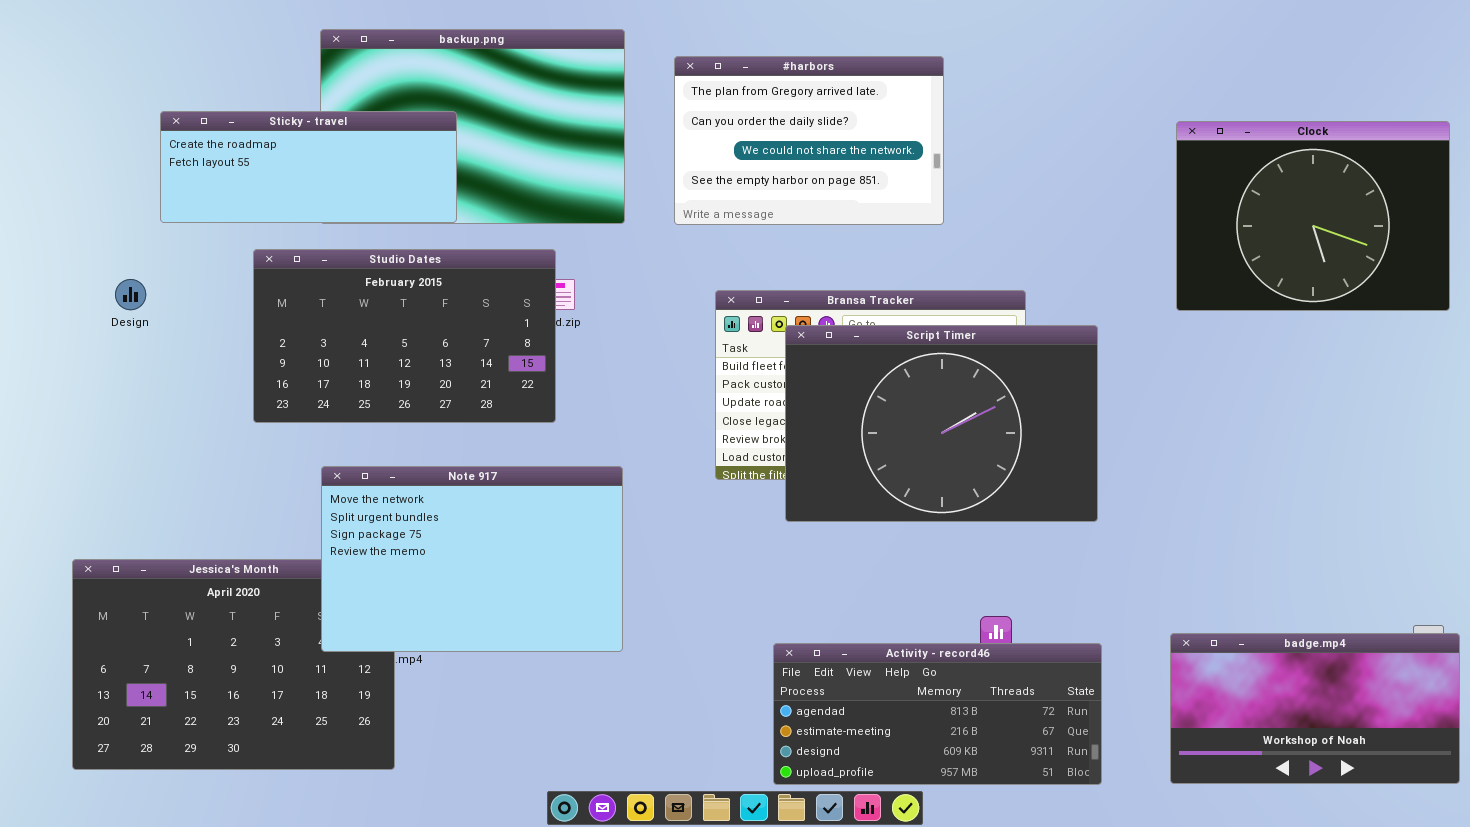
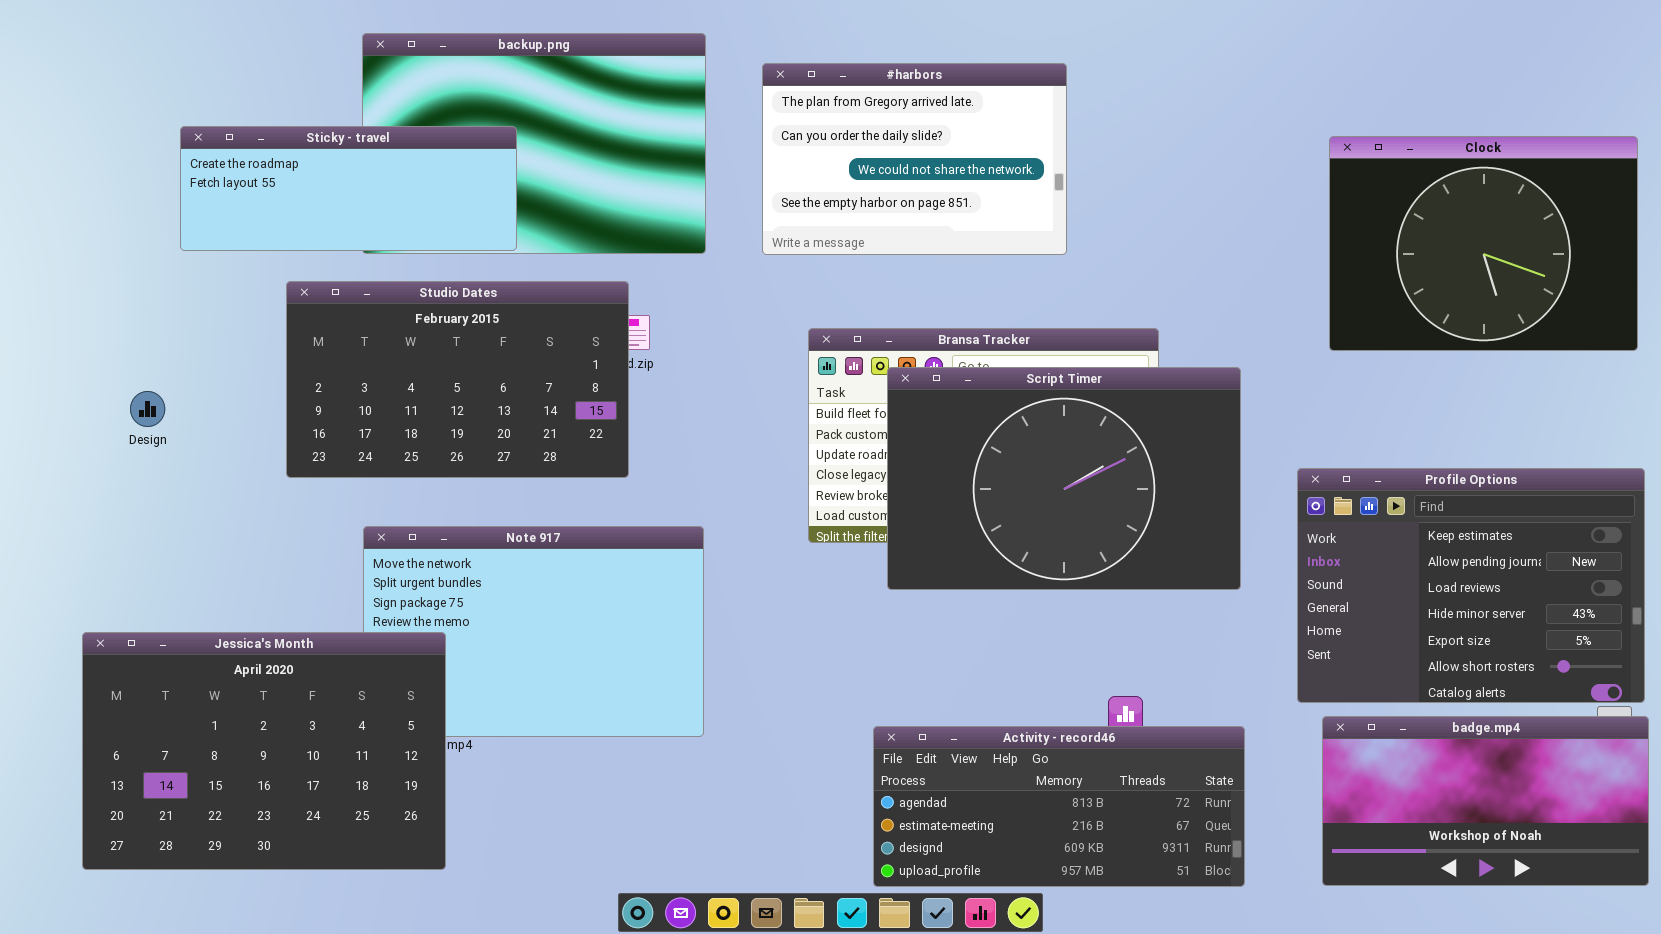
Design: [115,279,146,310] -> [130,391,165,427], moved
Profile Options: none -> [1297,468,1645,703], opened
Jessica's Month: [72,559,395,770] -> [82,632,446,870], raised

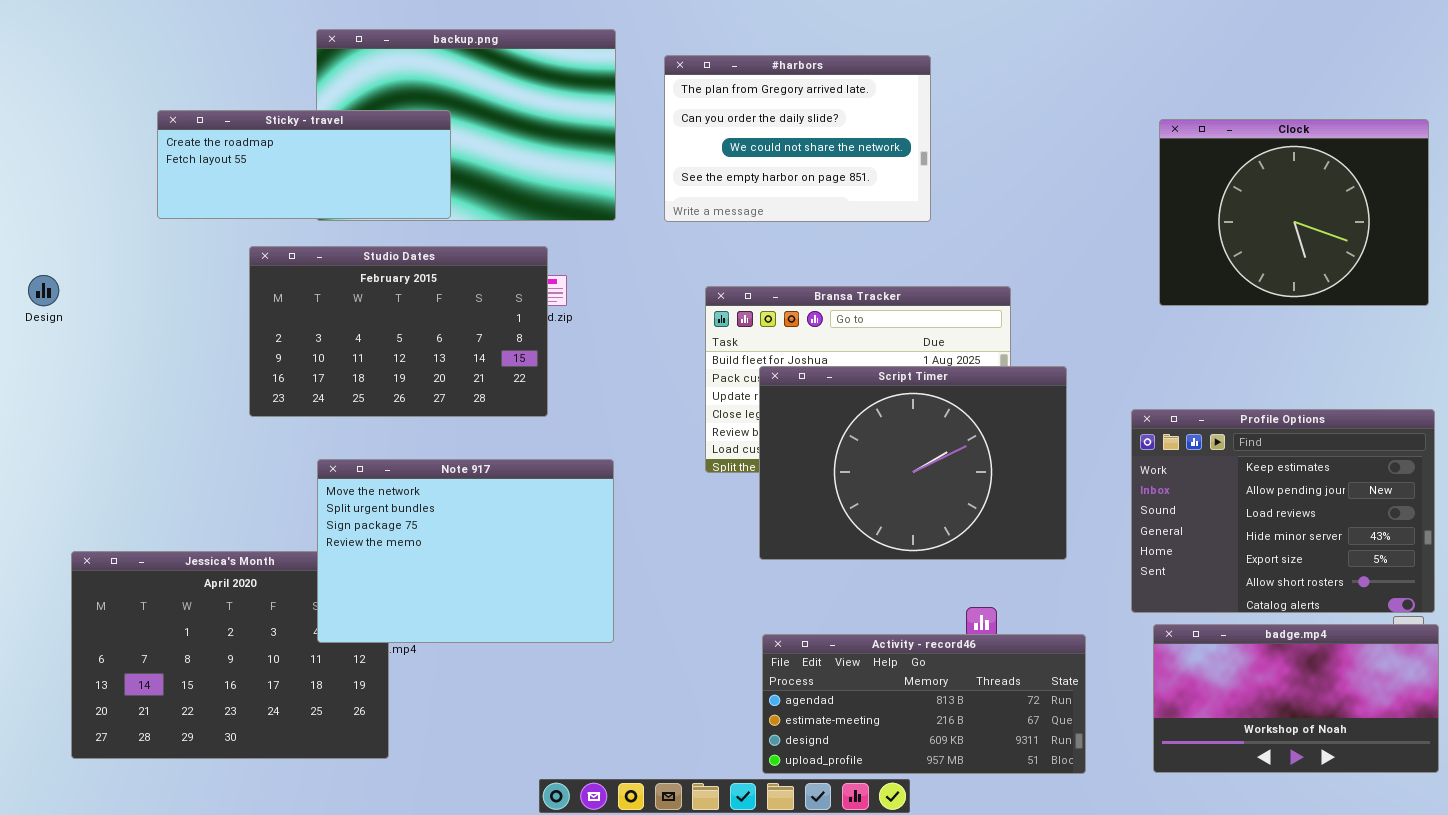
Script Timer: [887,367,1241,590] -> [759,366,1067,560], moved
Design: [130,391,165,427] -> [28,275,59,306], moved
Note 917: [363,526,704,737] -> [317,459,614,643], raised

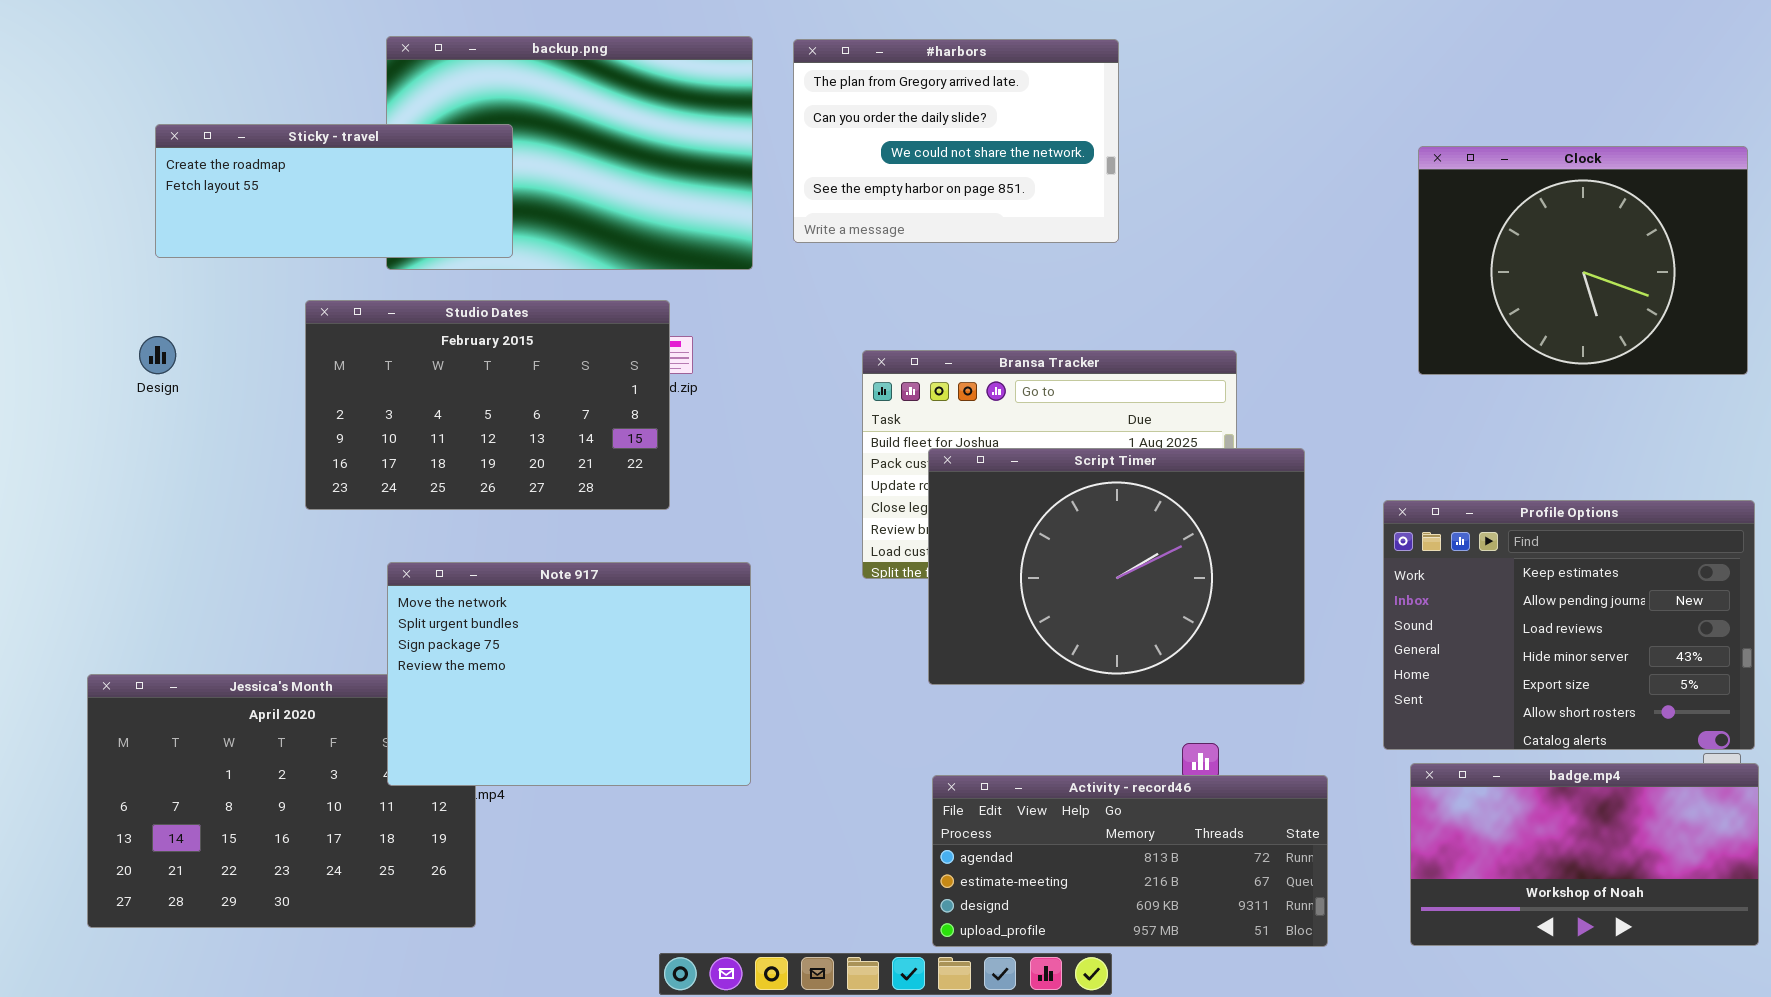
#harbors: [664,55,931,222] -> [793,39,1119,243], moved
Sticky - travel: [157,110,451,219] -> [155,124,513,258], moved
Design: [28,275,59,306] -> [139,336,176,374], moved

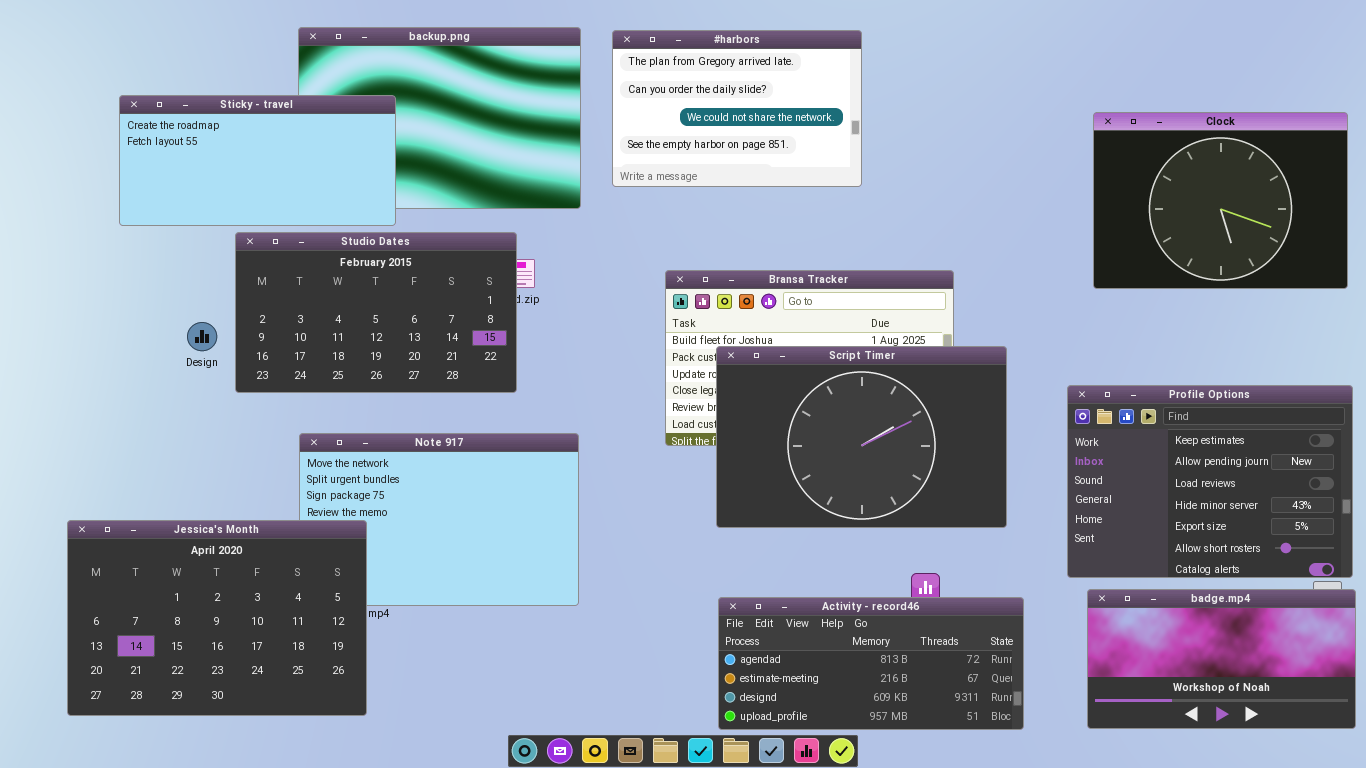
Sticky - travel: [155,124,513,258] -> [119,95,396,226], resized
Design: [139,336,176,374] -> [187,322,217,351], moved
Jessica's Month: [87,674,476,928] -> [67,520,367,716], raised

